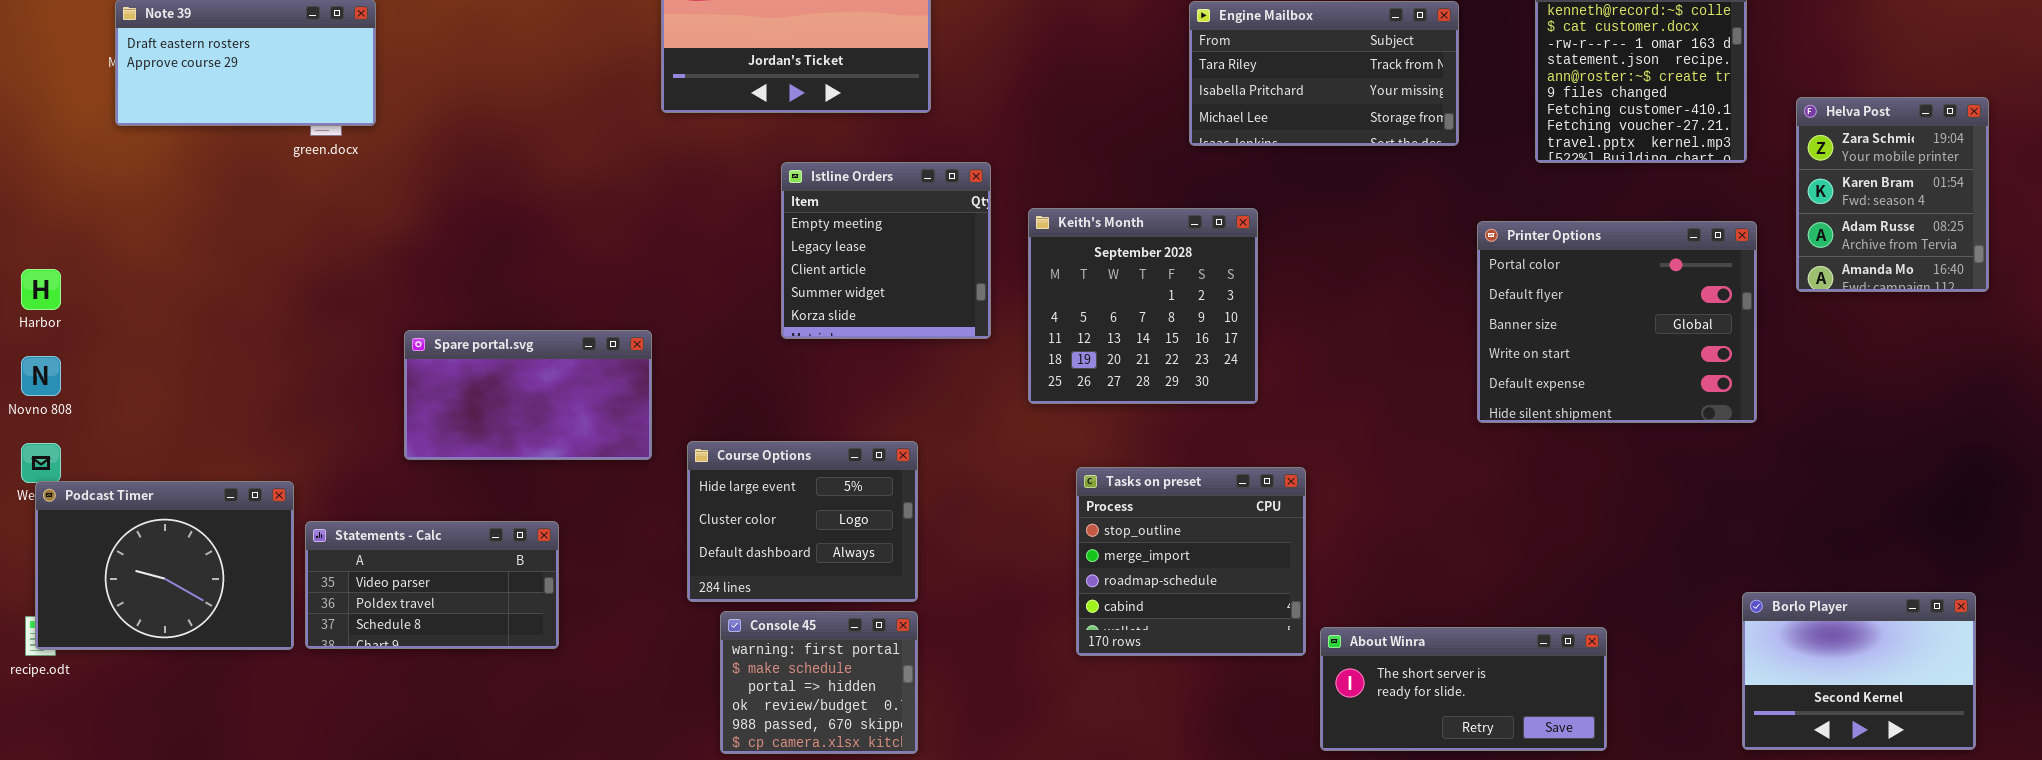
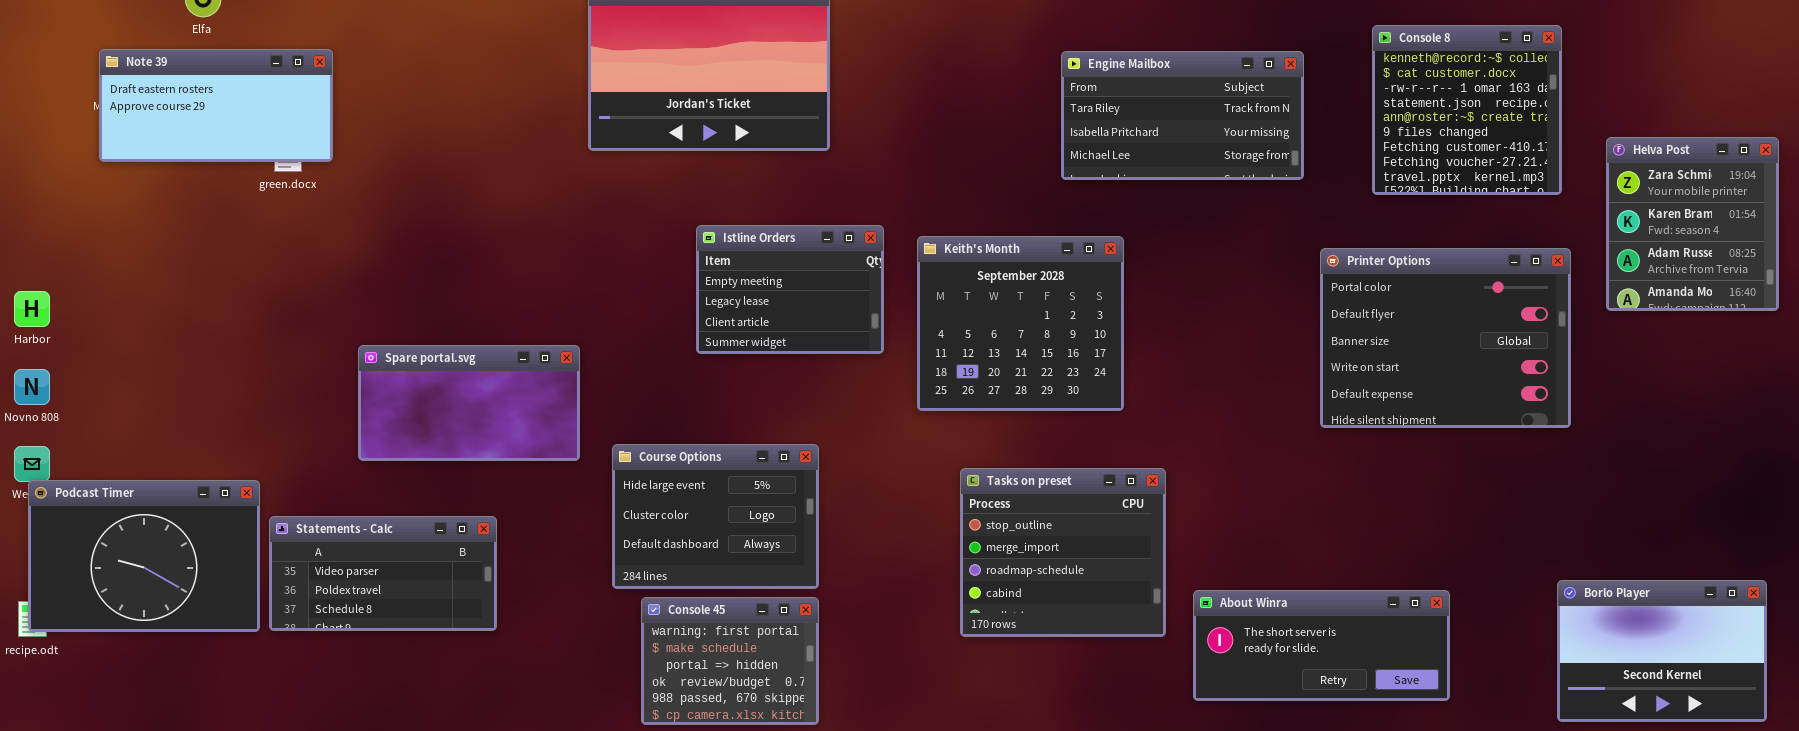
Istline Orders: [781,162,991,339] -> [696,225,884,354], resized
About Winra: [1320,627,1607,751] -> [1193,590,1450,701], moved

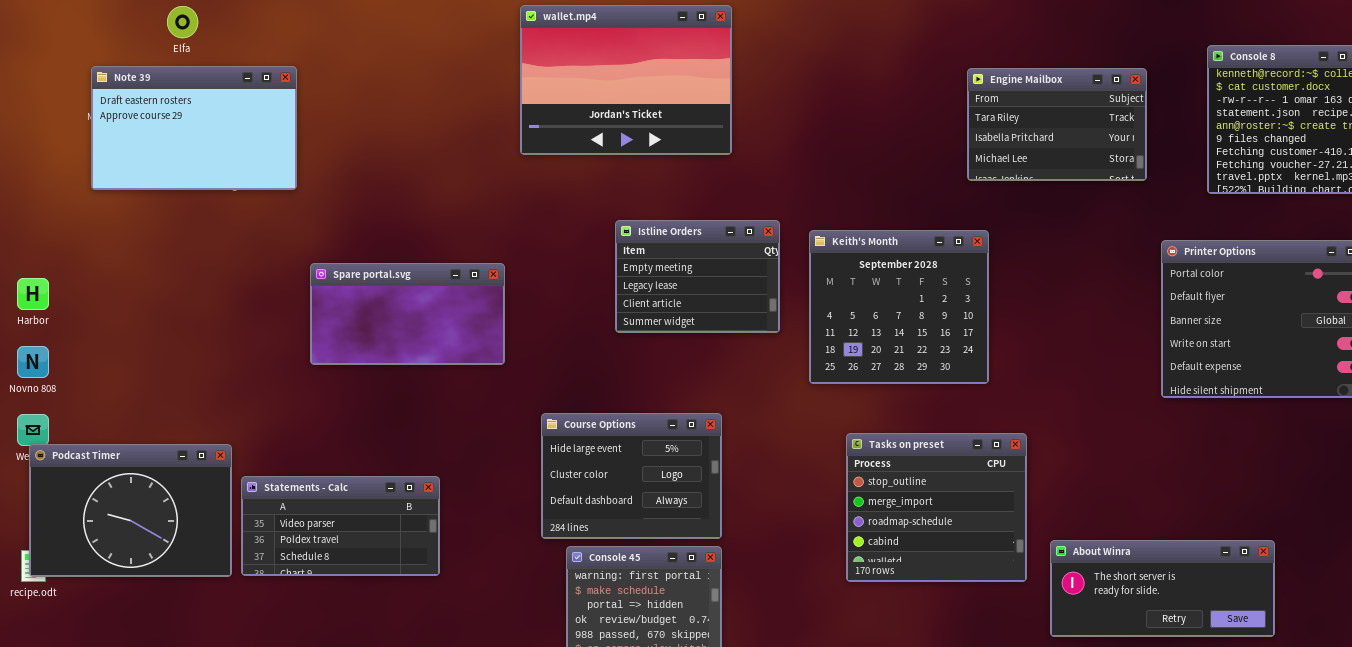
Note 39: [99,49,333,162] -> [91,66,297,190], resized
Engine Mailbox: [1061,51,1304,180] -> [967,68,1147,181], resized
Spare portal.svg: [358,345,580,461] -> [310,263,505,365], moved

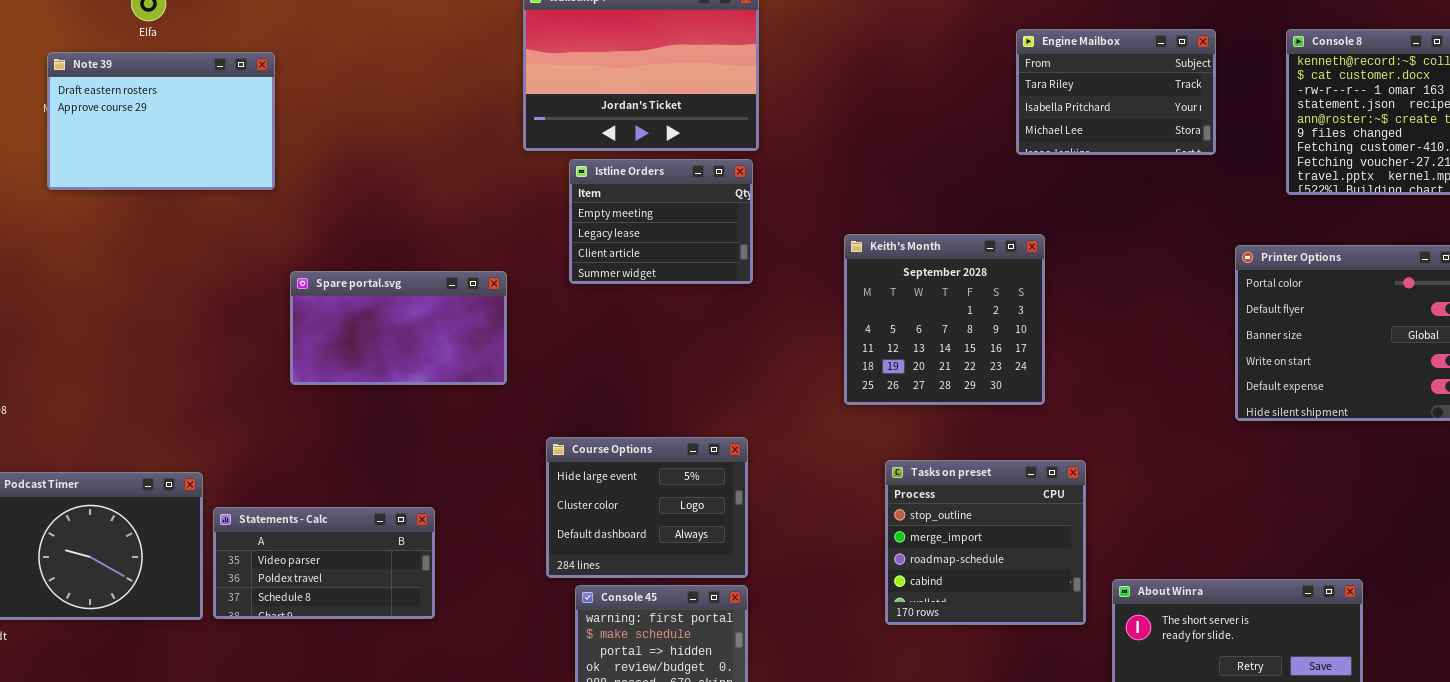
Engine Mailbox: [967,68,1147,181] -> [1016,29,1216,155], moved
Istline Orders: [615,220,780,333] -> [569,159,753,284], moved

